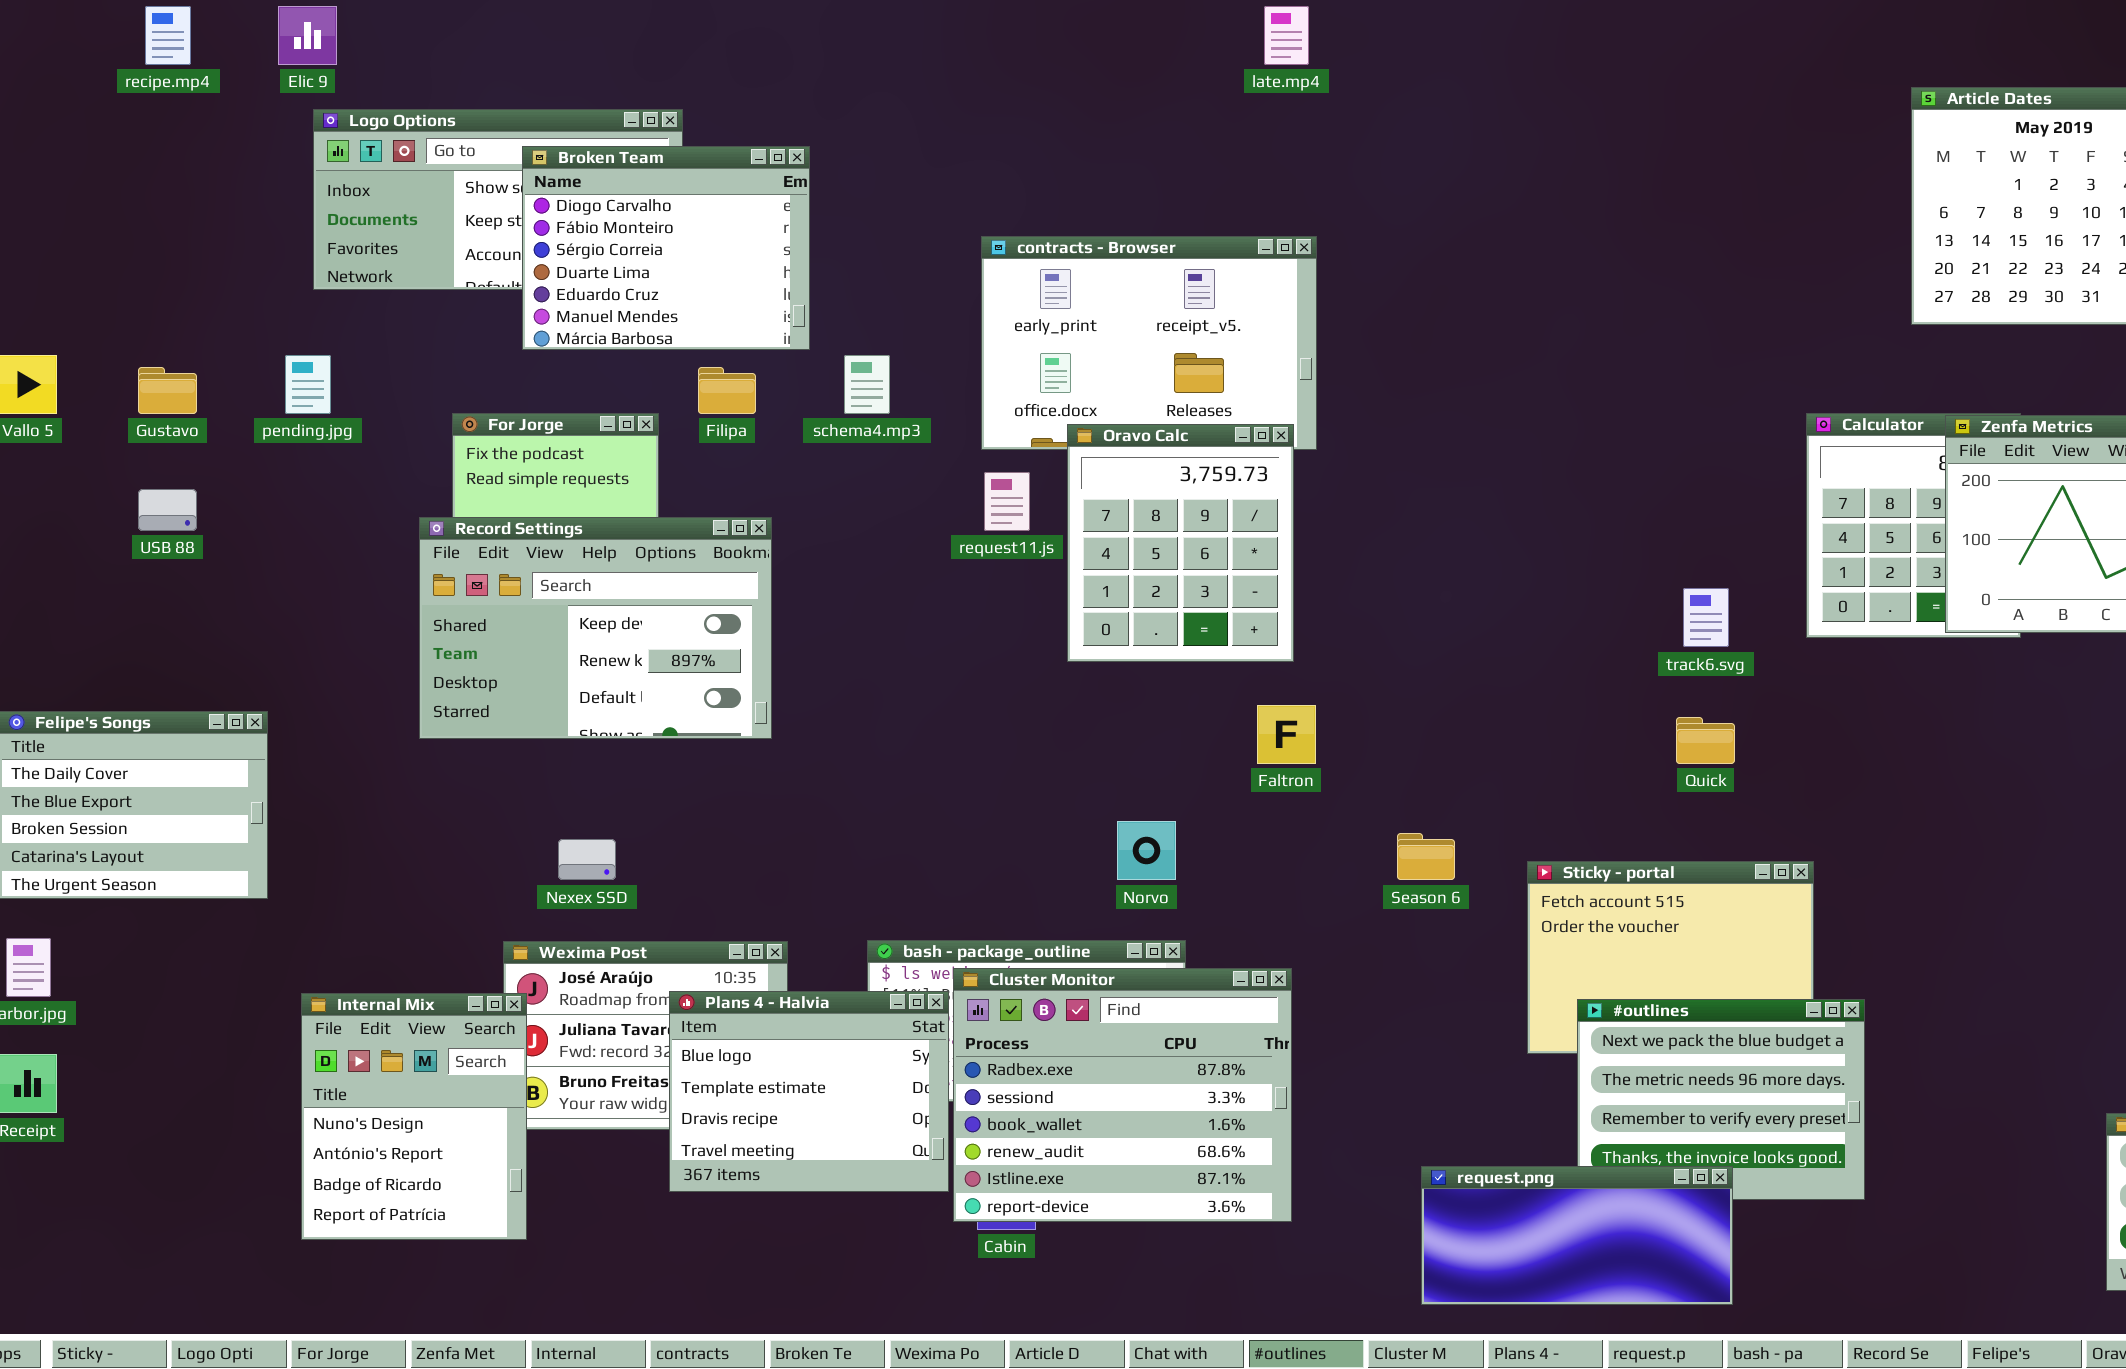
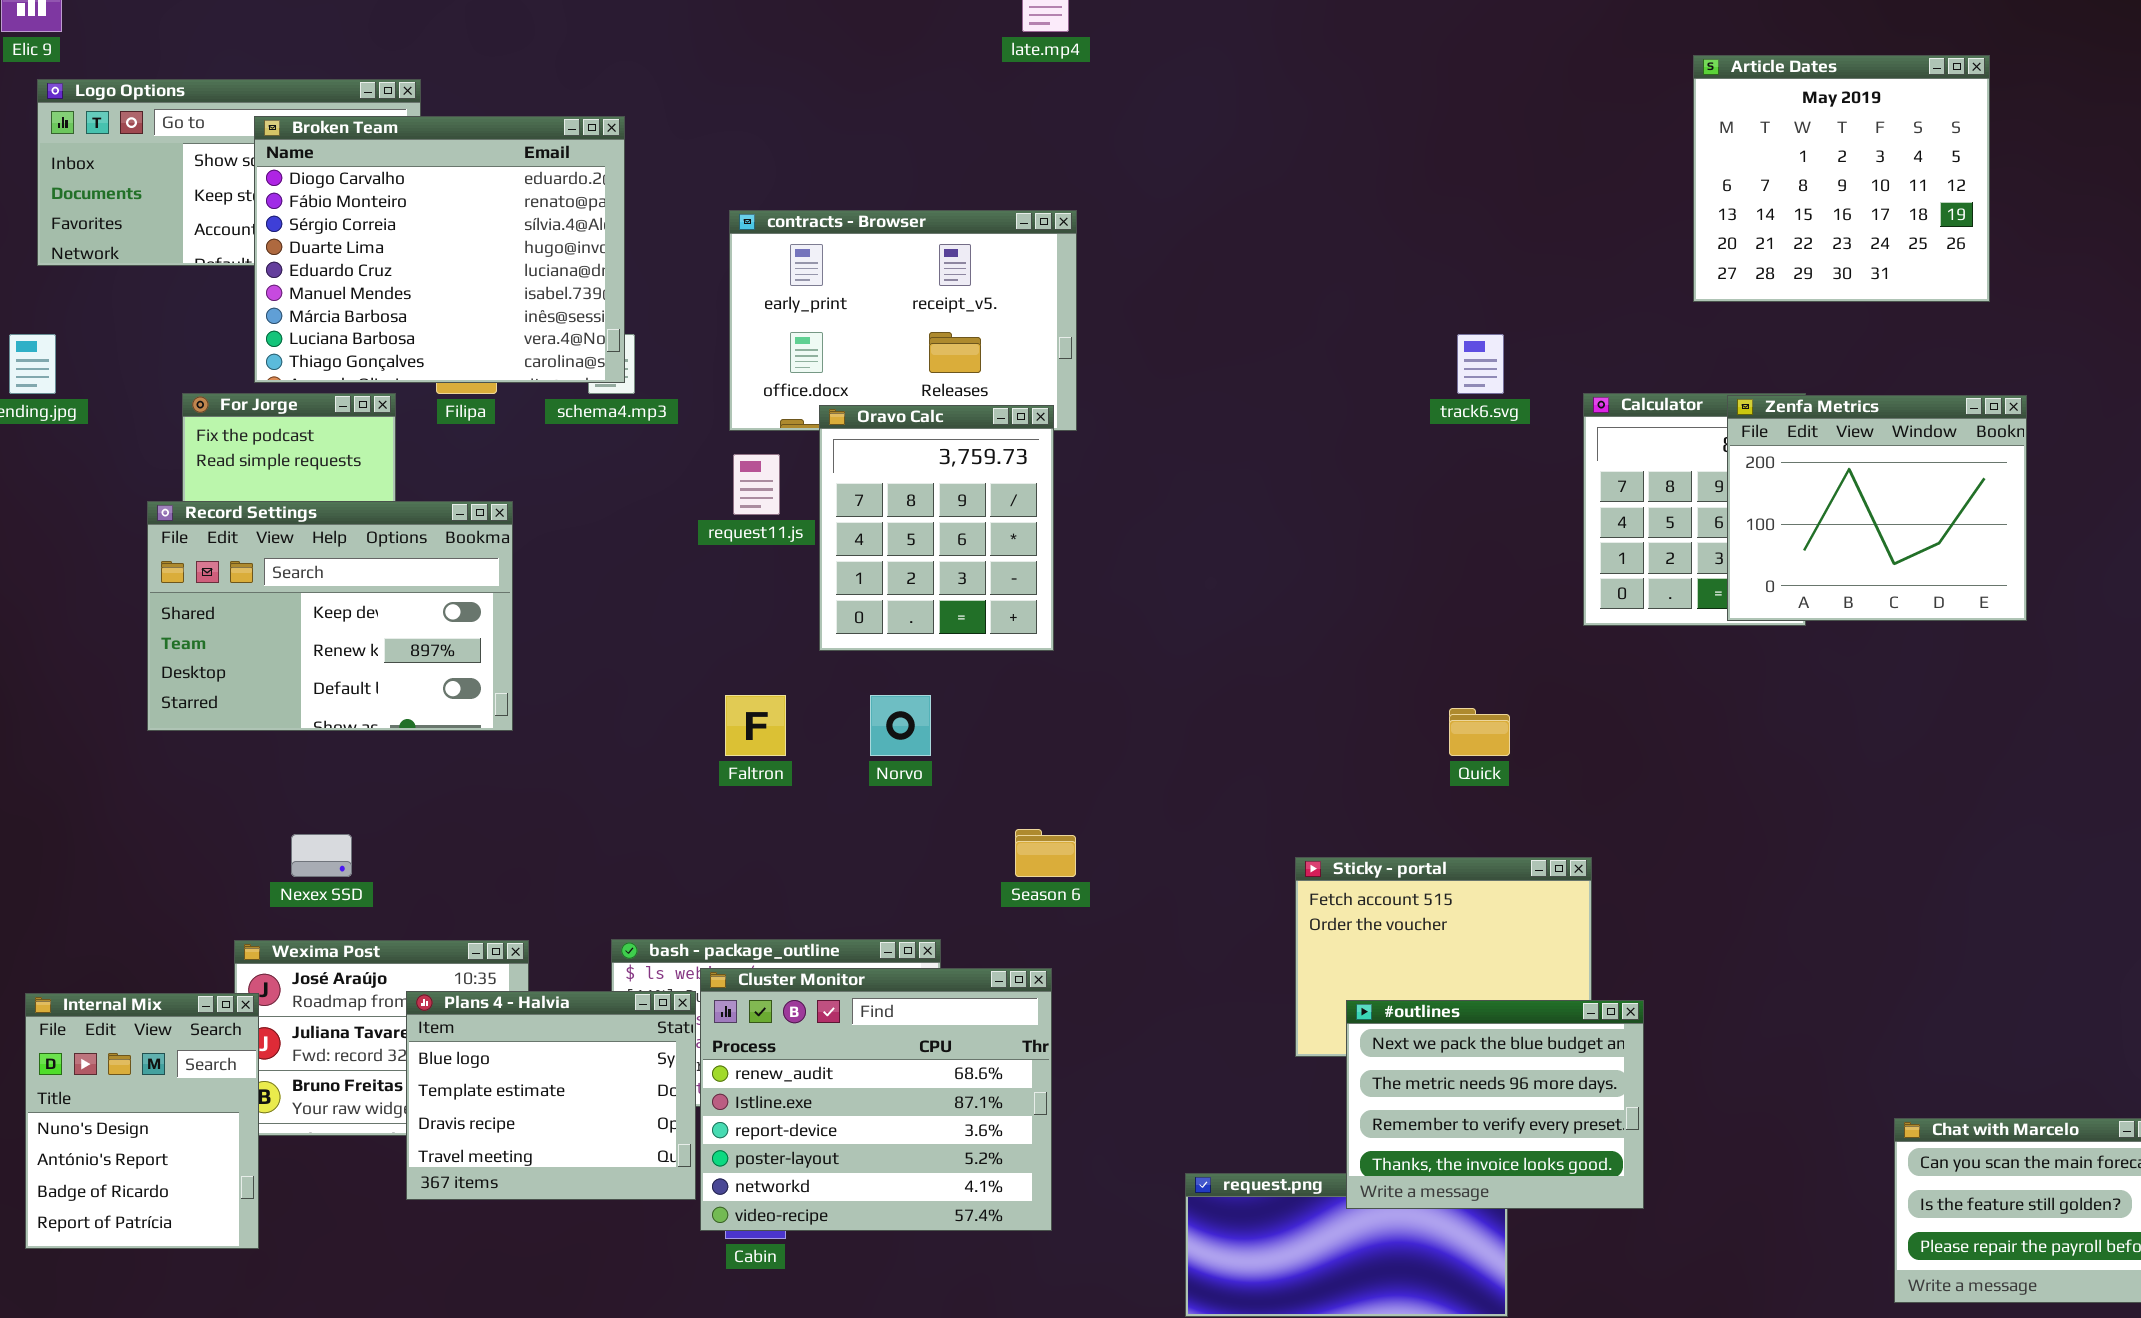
Broken Team: [522,146,810,350] -> [254,116,625,383], resized
track6.svg: [1683,588,1729,647] -> [1457,334,1504,394], moved
Faltron: [1257,705,1316,764] -> [725,695,786,756], moved
Norvo: [1117,821,1176,880] -> [870,695,931,756], moved
Season 6: [1397,833,1455,880] -> [1015,829,1076,877], moved
Cluster Monitor: [953,968,1292,1222] -> [700,968,1052,1231], scrolled down 3 rows
#outlines: [1577,999,1865,1200] -> [1346,1000,1644,1209], raised

